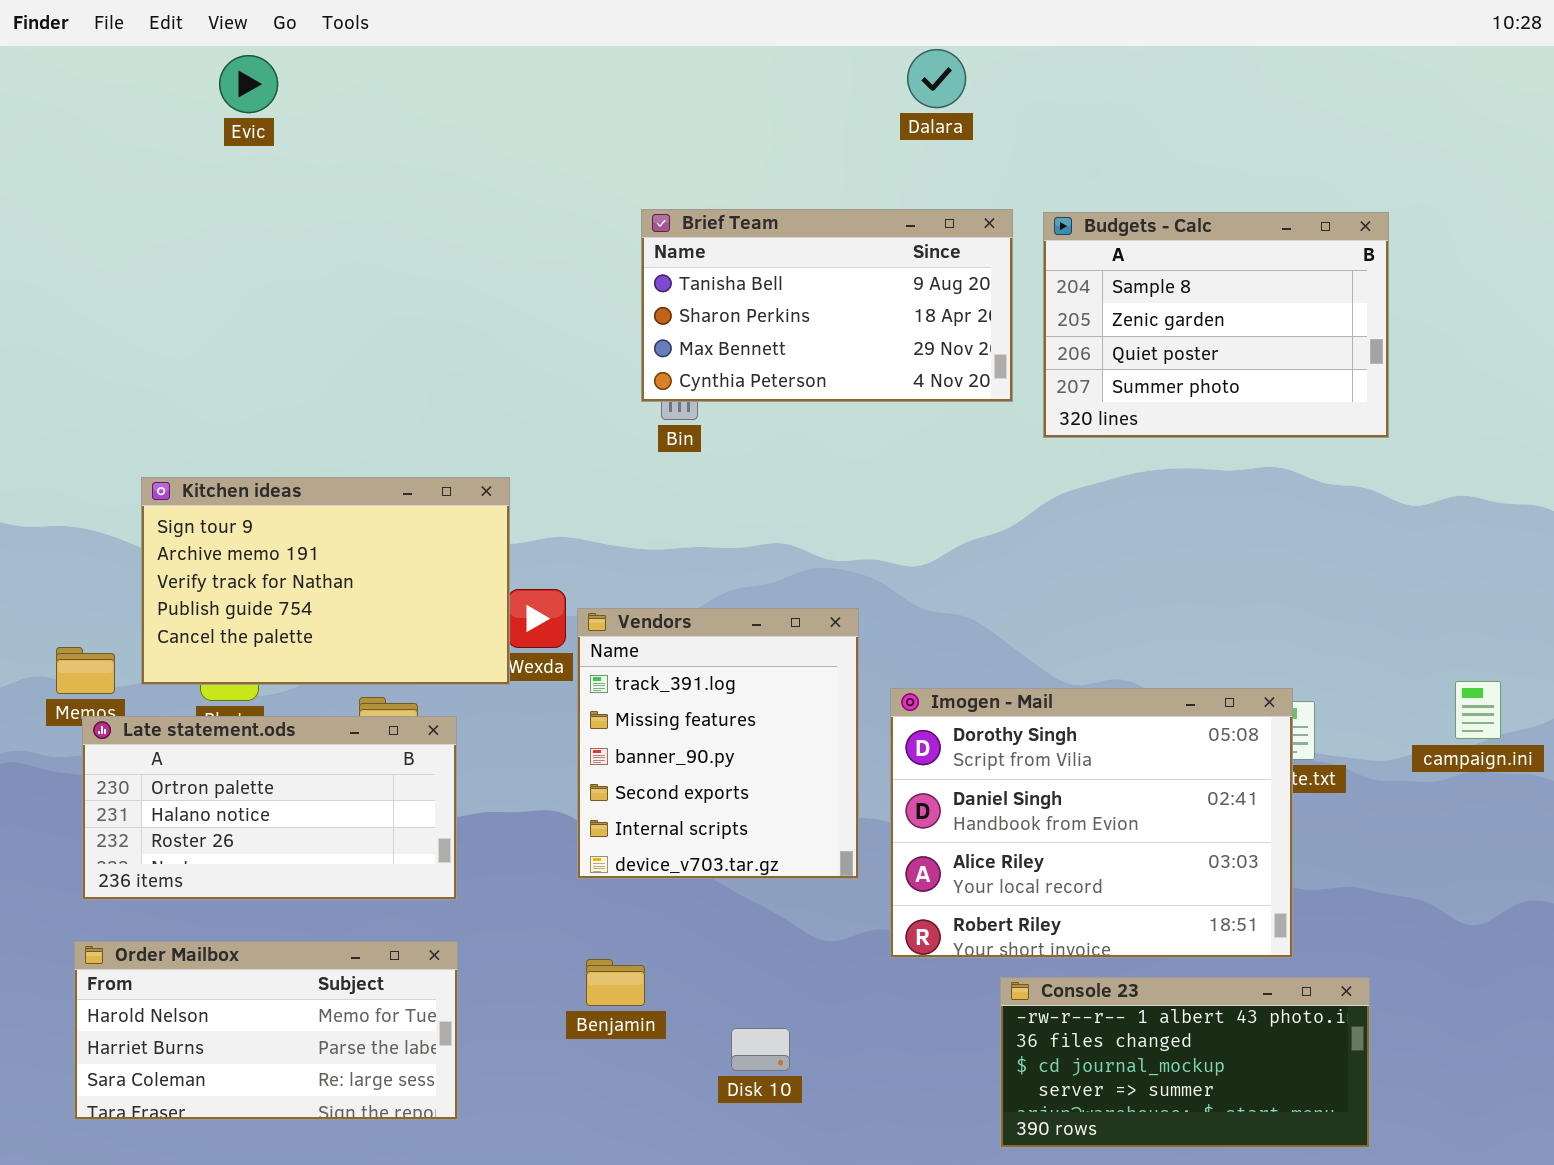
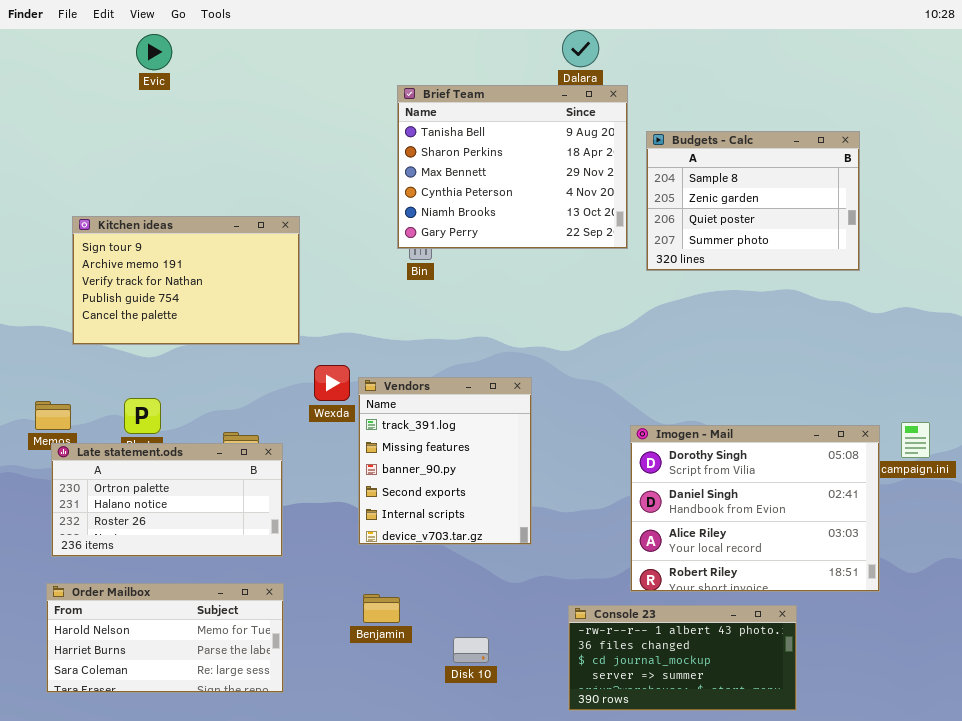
Brief Team: [641,209,1013,402] -> [397,85,628,249], resized
Kitchen ideas: [141,477,510,685] -> [72,216,300,345], moved
Imogen - Mail: [890,688,1293,958] -> [630,425,880,592], moved
Console 23: [1000,977,1370,1148] -> [568,605,797,711], moved

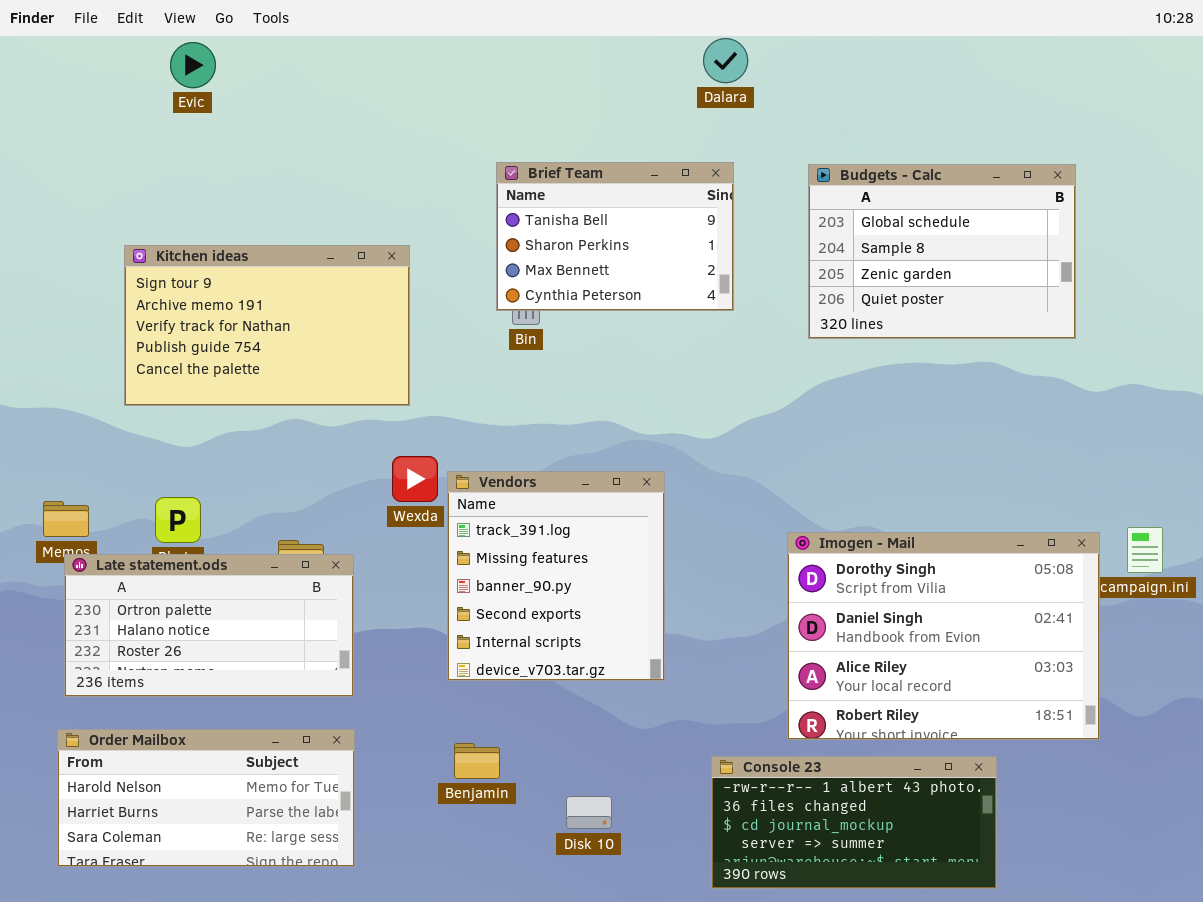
Brief Team: [397,85,628,249] -> [496,162,734,311], resized
Budgets - Calc: [646,131,860,271] -> [808,164,1076,339], scrolled up 1 row
Kitchen ideas: [72,216,300,345] -> [124,245,410,406], moved

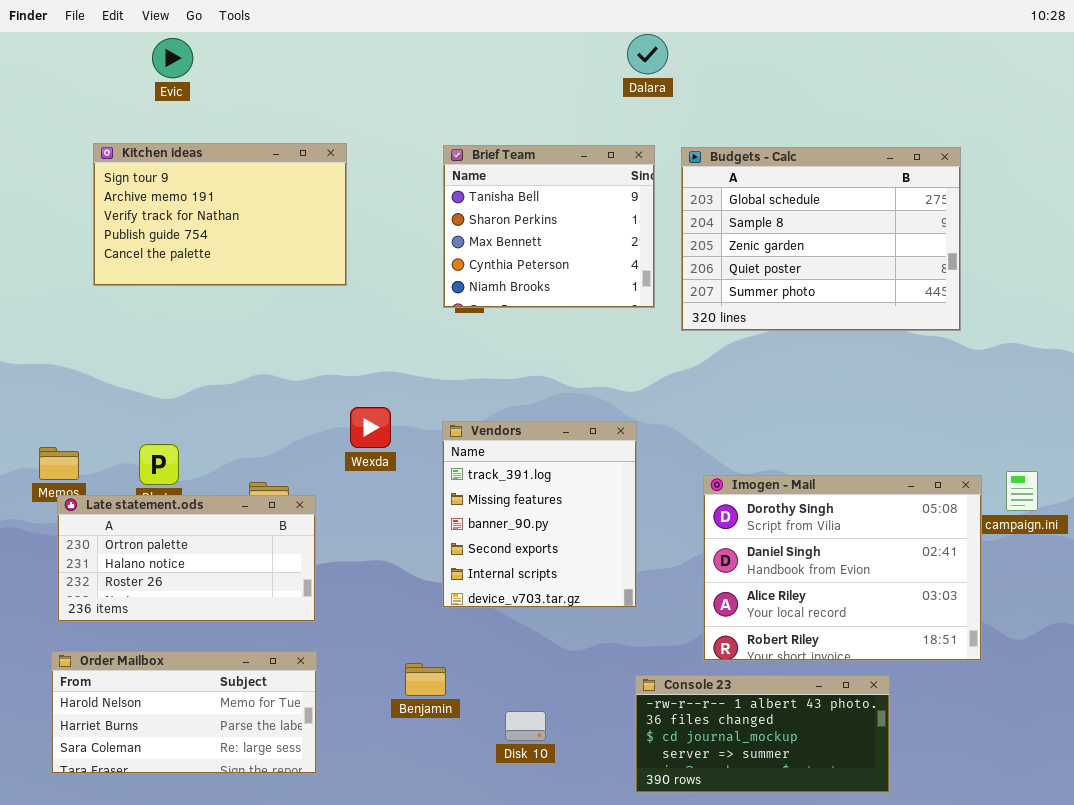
Brief Team: [496,162,734,311] -> [443,145,655,308], resized
Budgets - Calc: [808,164,1076,339] -> [681,147,961,331], resized
Kitchen ideas: [124,245,410,406] -> [93,143,347,286], moved
Vendors: [447,471,665,681] -> [442,421,637,608], moved

